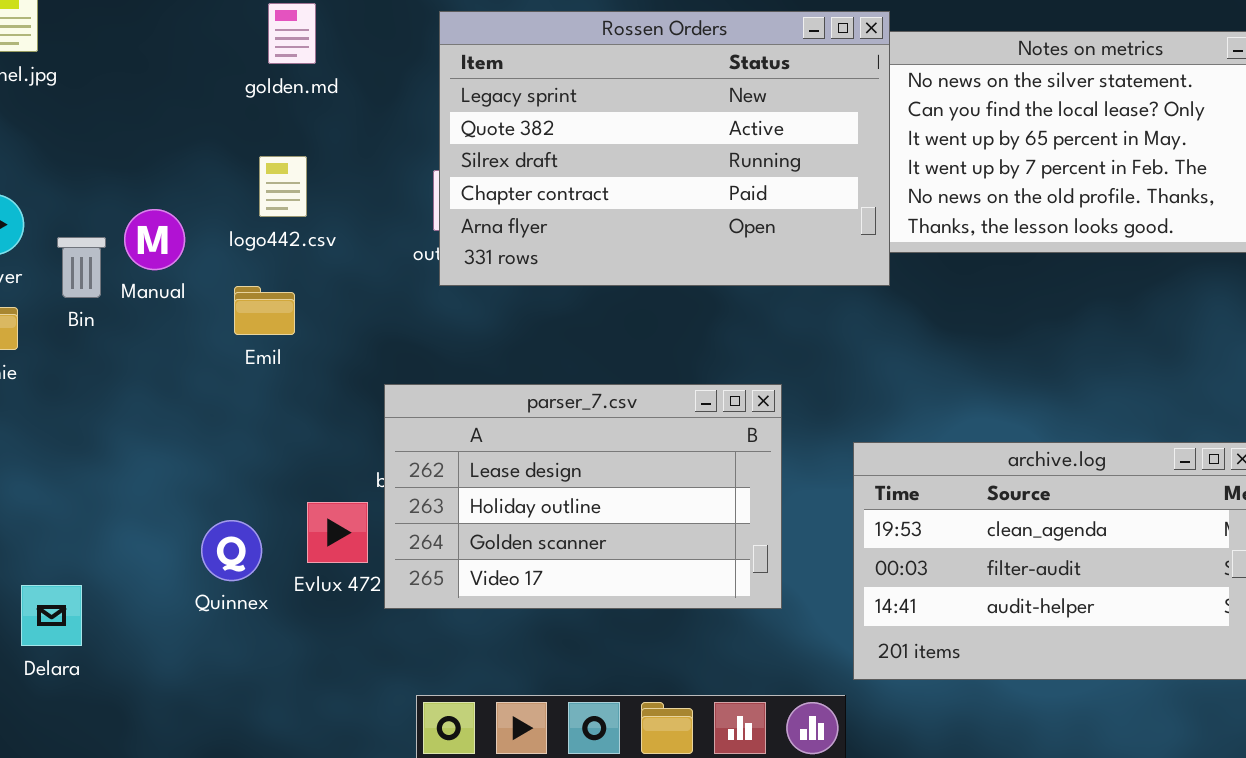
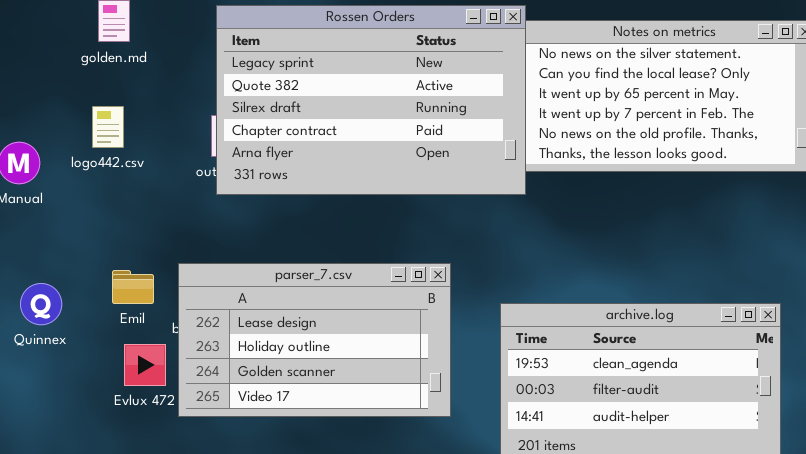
Emil: [234,286,295,335] -> [112,270,154,304], moved
Quinnex: [201,520,262,581] -> [20,283,62,325], moved

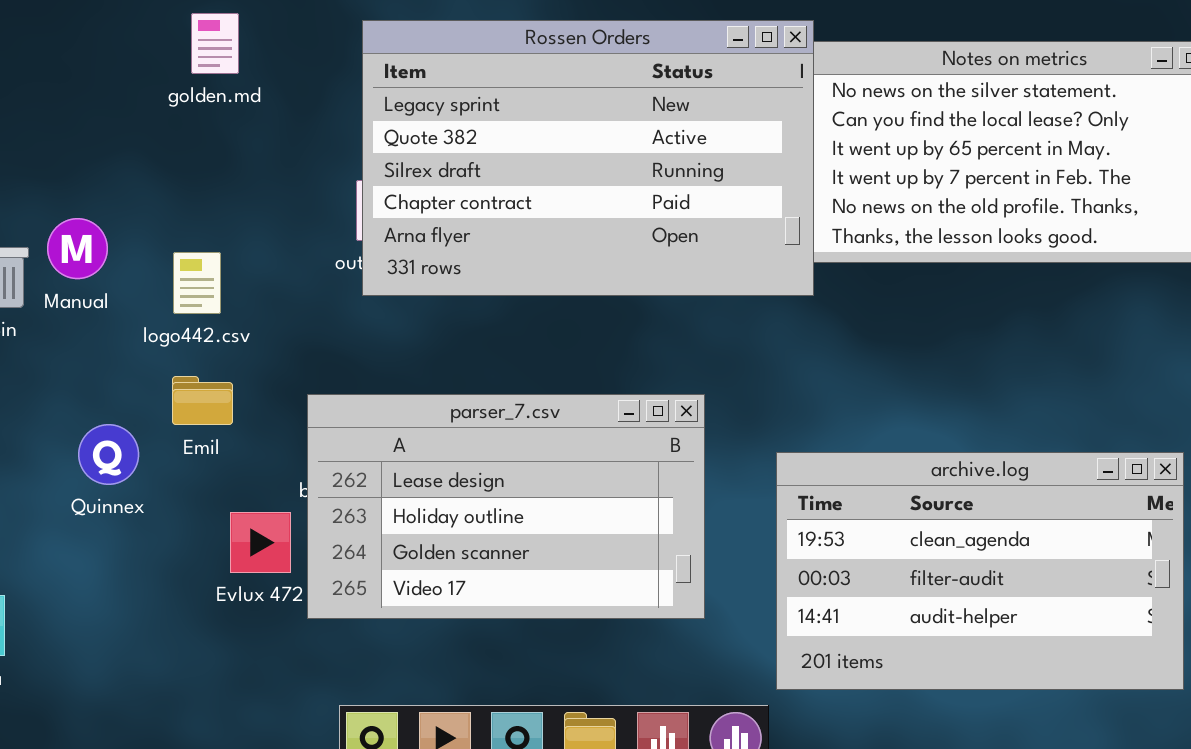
logo442.csv: [92,106,124,148] -> [173,252,221,314], moved
Emil: [112,270,154,304] -> [172,376,233,425], moved

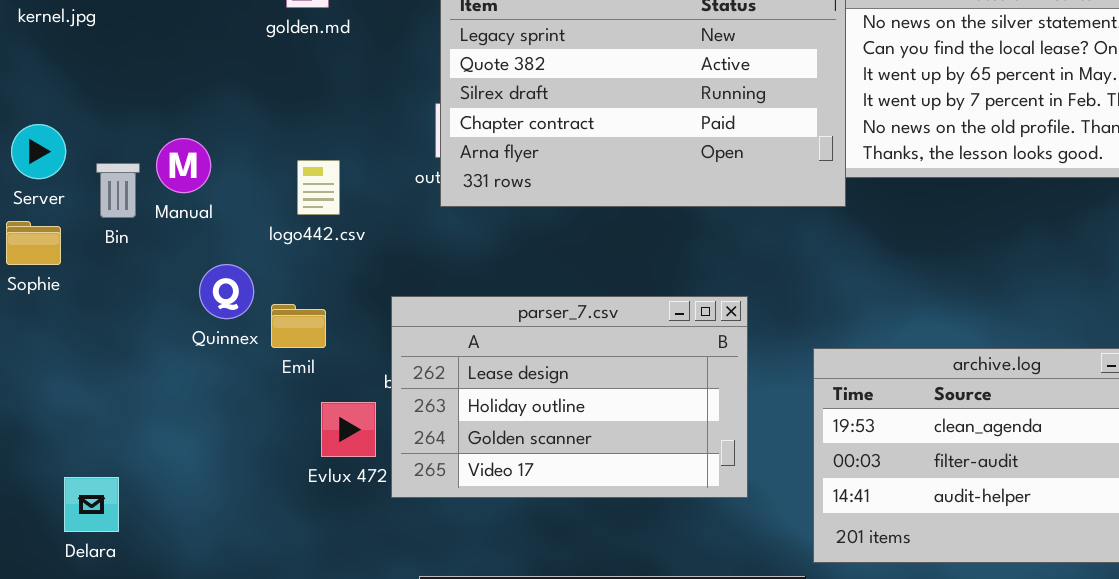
logo442.csv: [173,252,221,314] -> [297,160,340,215], moved
Emil: [172,376,233,425] -> [271,304,326,348], moved
Quinnex: [78,424,139,485] -> [199,264,254,319], moved

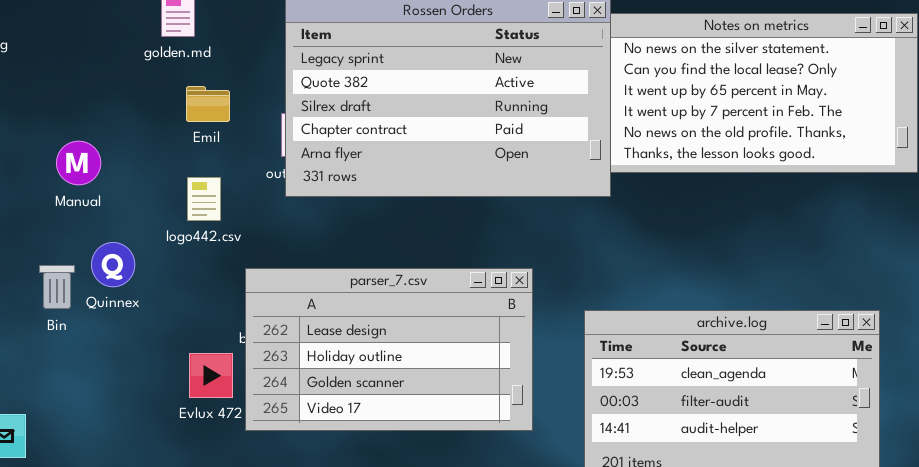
logo442.csv: [297,160,340,215] -> [187,177,221,221], moved
Bin: [96,163,140,218] -> [39,265,75,309], moved
Emil: [271,304,326,348] -> [186,86,230,122], moved

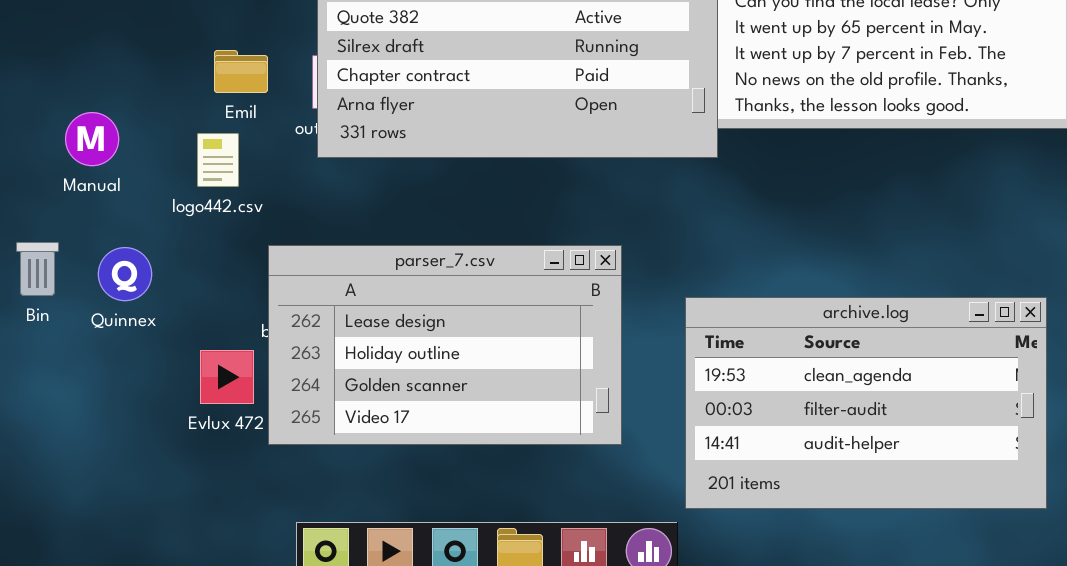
Emil: [186,86,230,122] -> [214,50,268,93], moved
Manual: [56,141,101,185] -> [65,112,119,166], moved
Quinnex: [91,242,135,287] -> [98,247,152,301], moved

